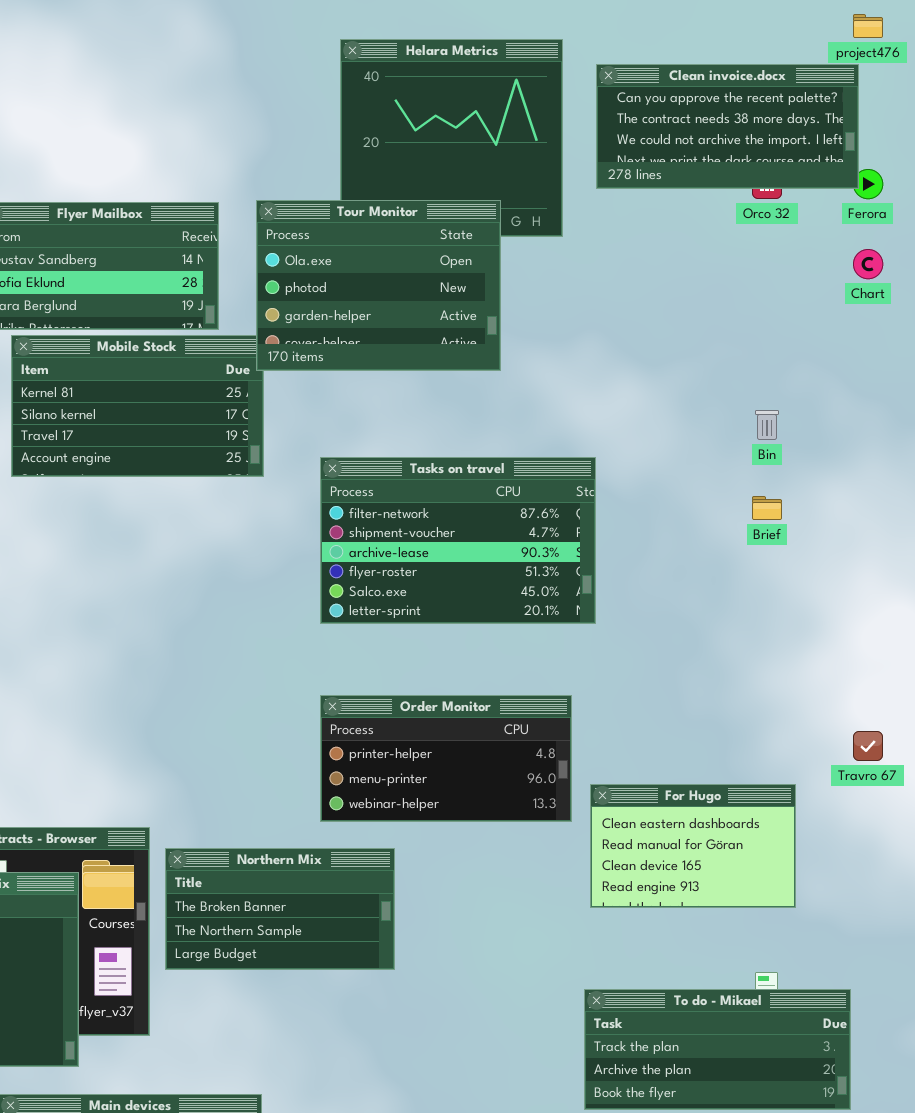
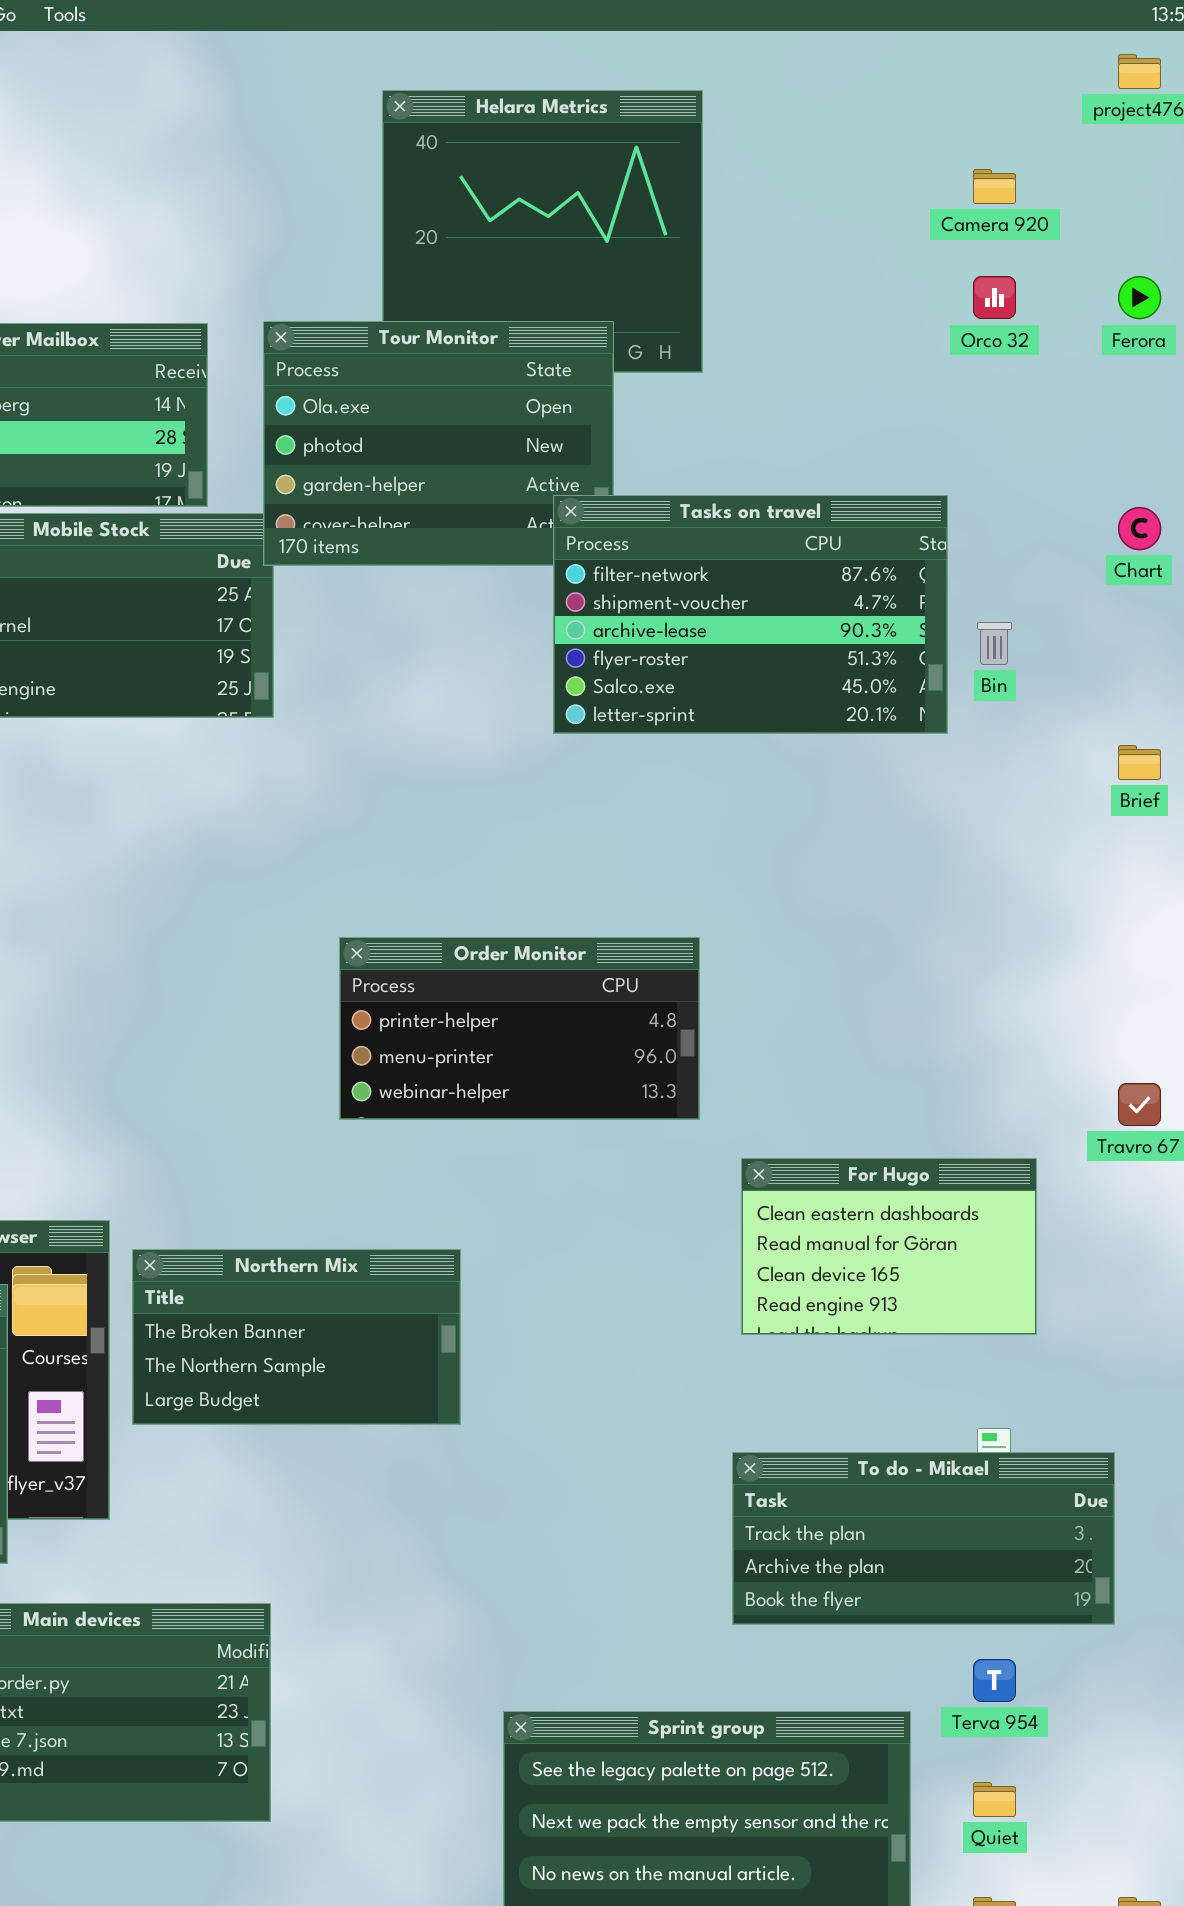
Clean invoice.docx: [596,64,859,189] -> none, closed
Chart: [853,249,883,279] -> [1118,507,1161,550], moved
Tasks on travel: [320,457,596,624] -> [553,495,948,734], moved
Brief: [752,496,782,520] -> [1118,745,1161,780], moved
Order Monitor: [320,695,572,822] -> [339,937,700,1120], moved

